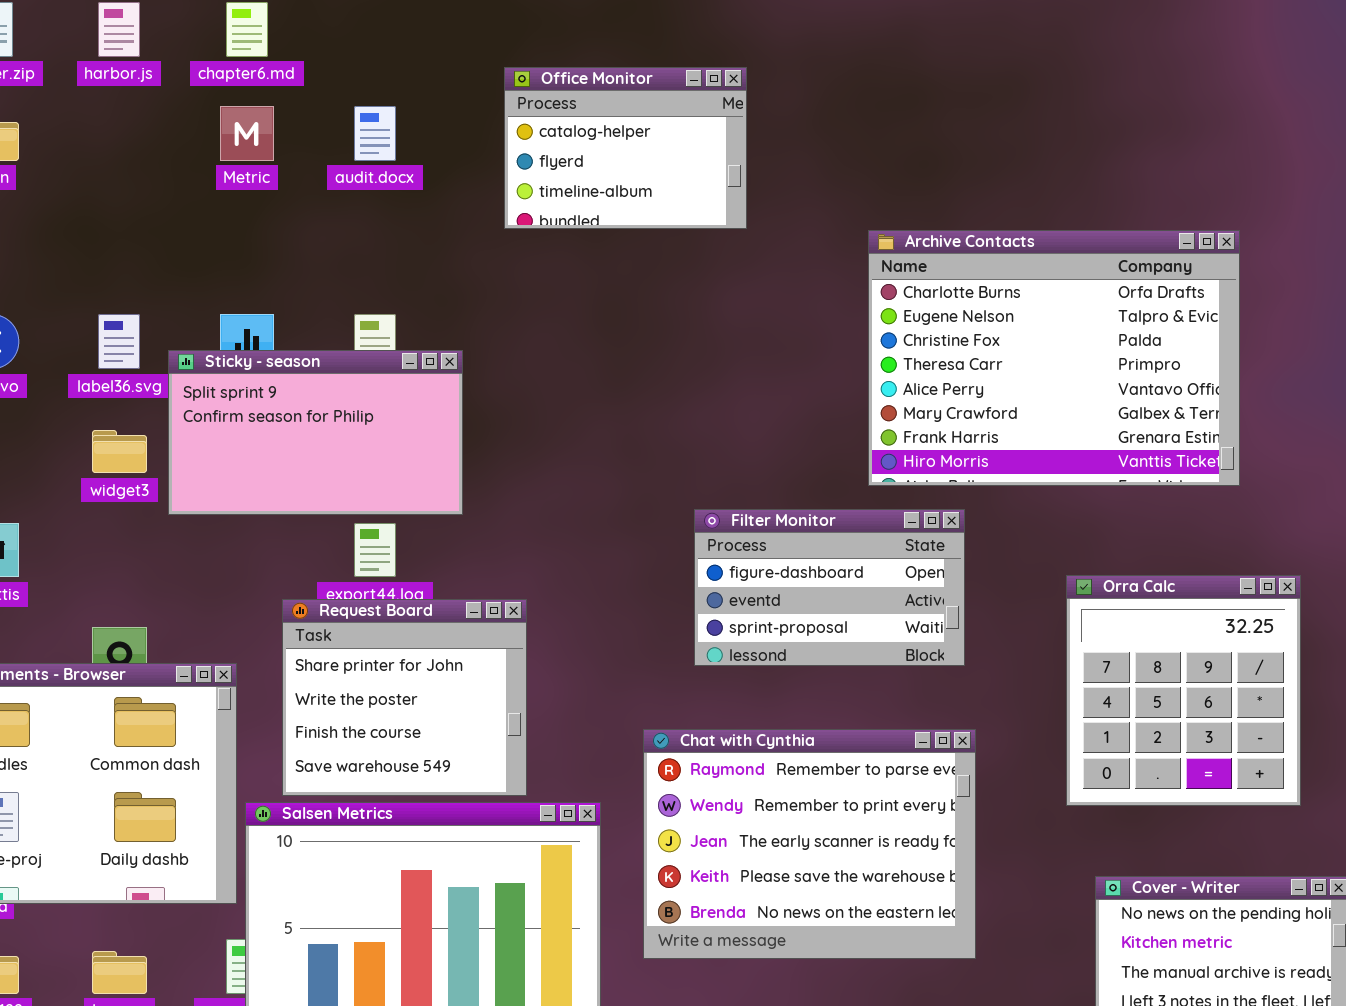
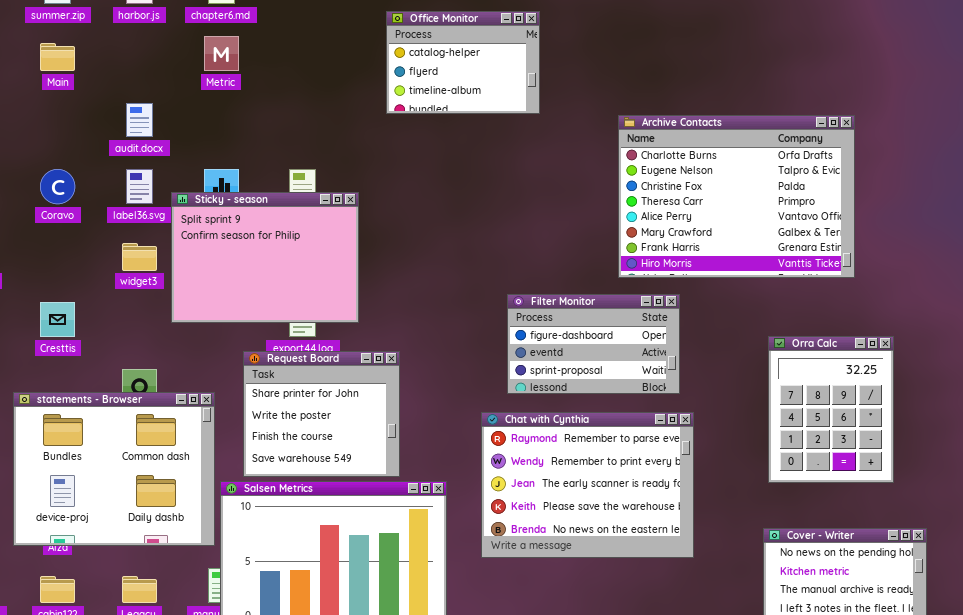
audit.docx: [354,106,396,161] -> [126,103,153,137], moved
Sticky - season: [168,350,463,515] -> [171,192,359,323], resized
Orra Calc: [1066,575,1301,806] -> [768,336,894,483], resized
Chat with Cynthia: [643,729,976,959] -> [481,412,694,558], moved

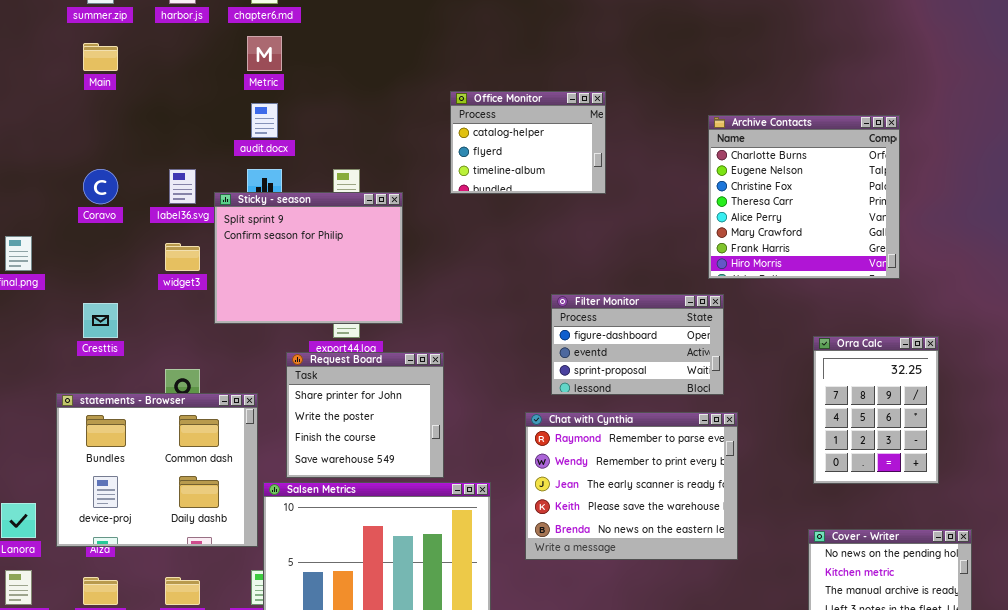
Office Monitor: [386,11,540,114] -> [450,91,606,194], moved
audit.docx: [126,103,153,137] -> [251,103,278,138], moved
Archive Contacts: [618,115,855,278] -> [708,115,900,279], resized

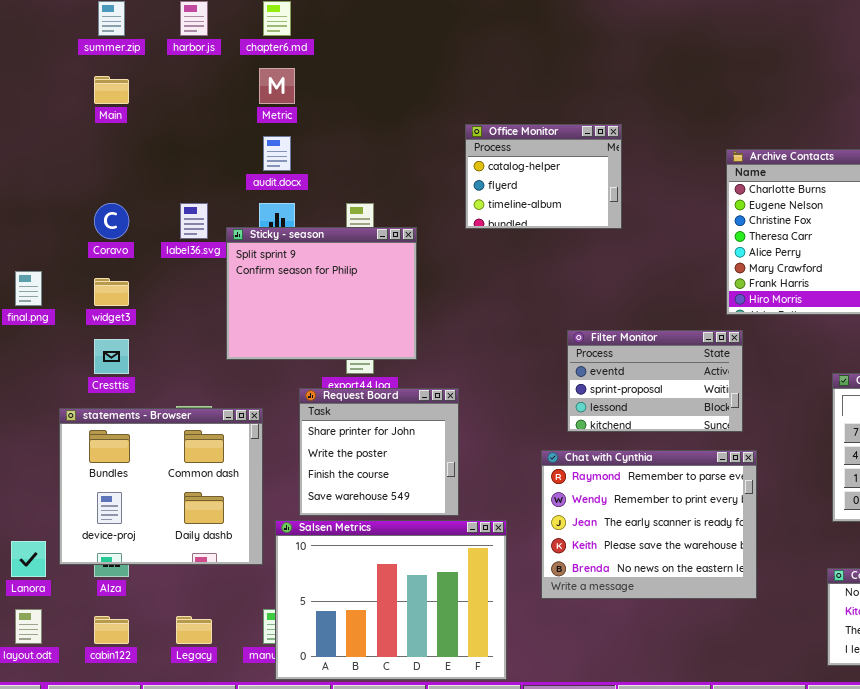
widget3: [165,243,200,271] -> [94,278,129,306], moved
Filter Monitor: [551,294,724,395] -> [567,330,743,432], scrolled down 1 row
statements - Browser: [56,393,258,547] -> [59,408,263,565], moved

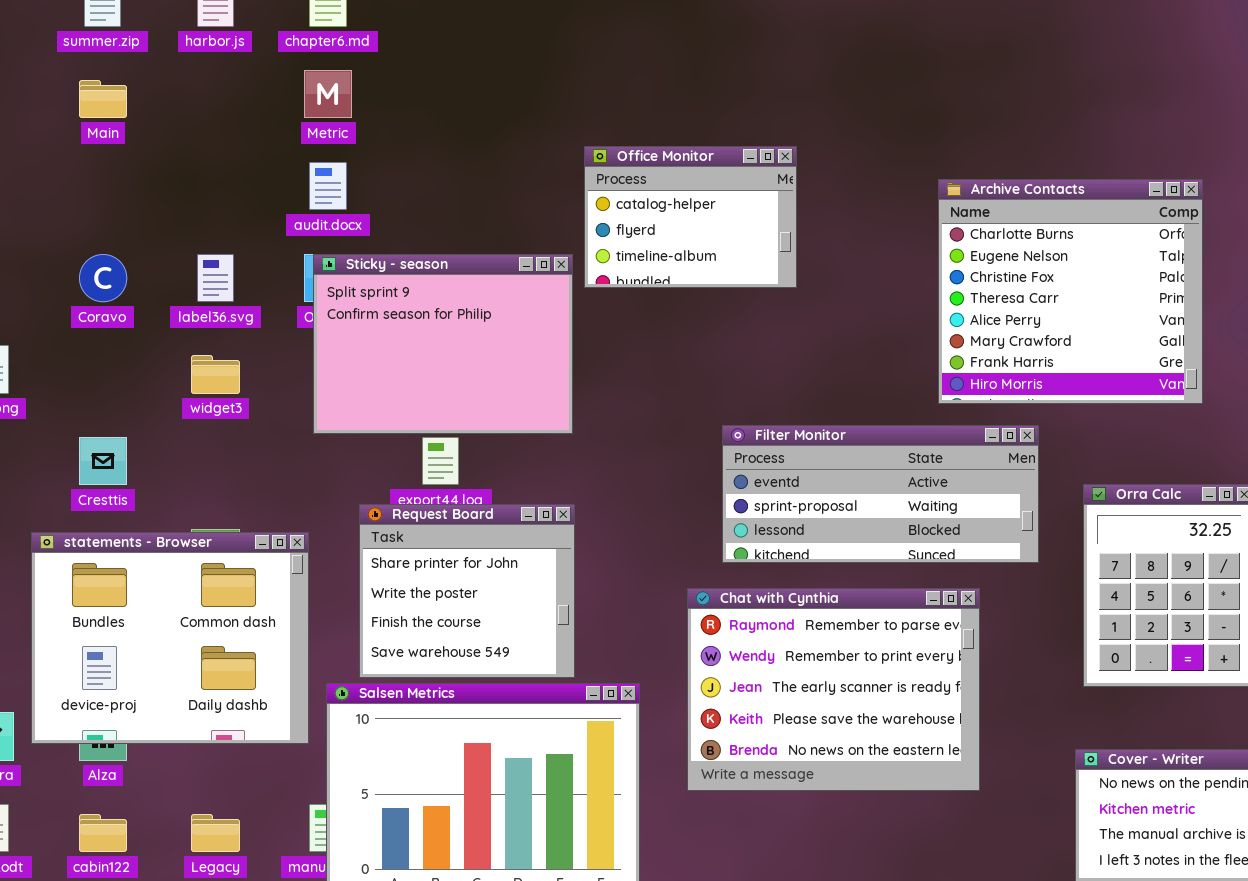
Sticky - season: [226,227,417,360] -> [313,254,573,434], moved
widget3: [94,278,129,306] -> [191,355,240,394], moved
Filter Monitor: [567,330,743,432] -> [722,425,1039,563], resized

